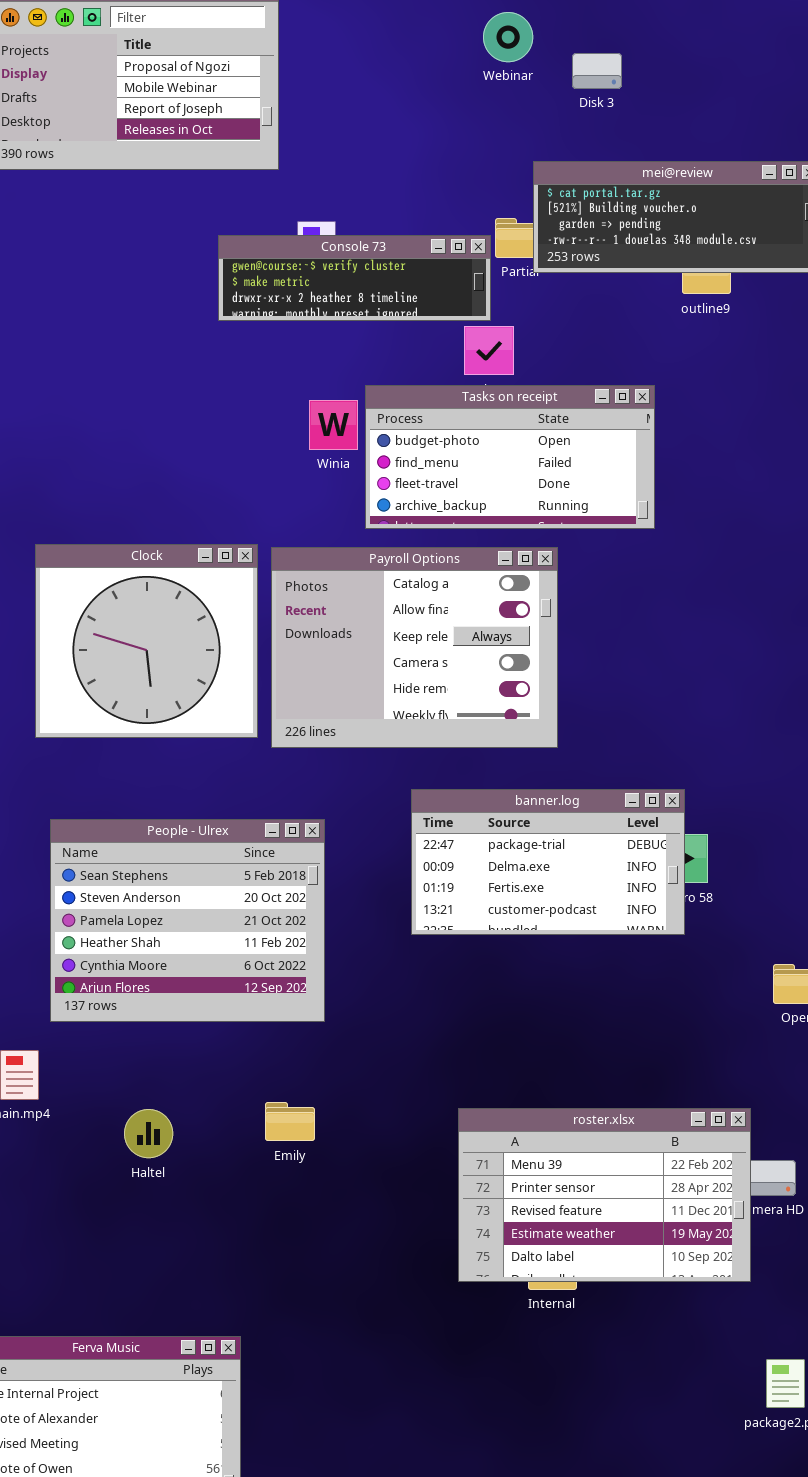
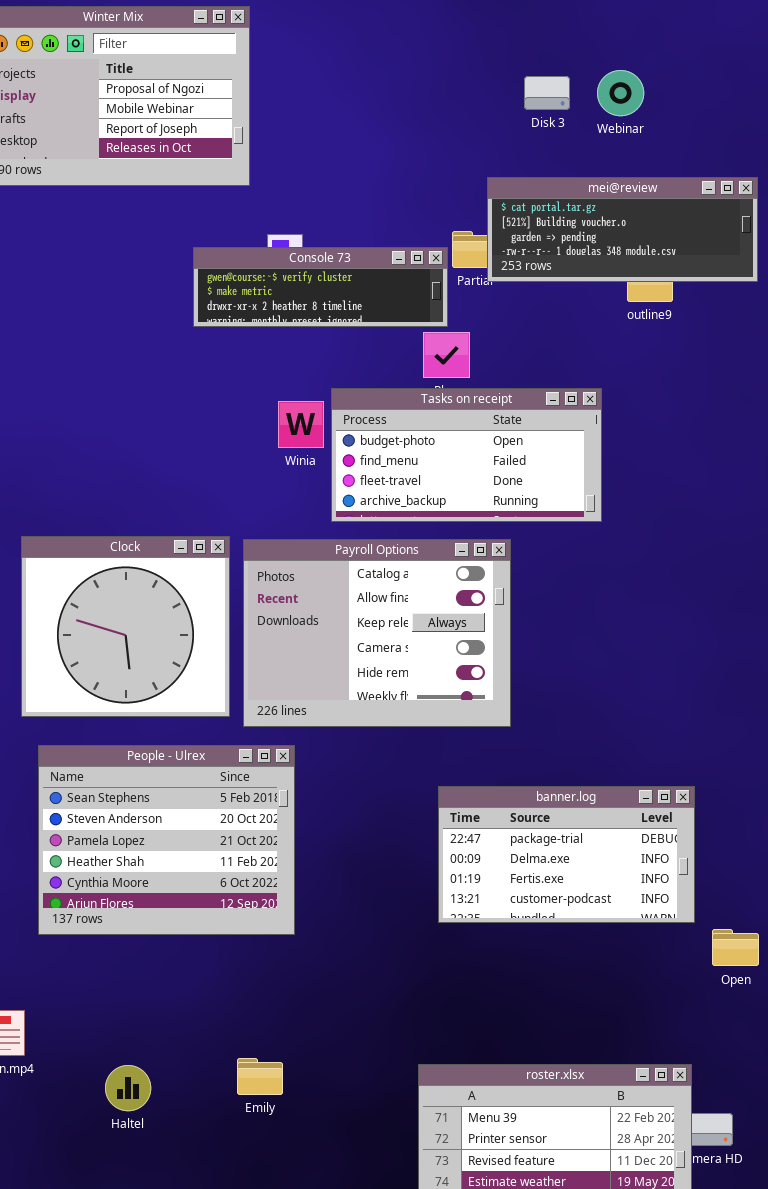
Webinar: [483,12,533,62] -> [597,70,644,116], moved
banner.log: [411,789,685,935] -> [438,786,695,923], moved
People - Ulrex: [50,819,325,1022] -> [38,745,295,935], moved

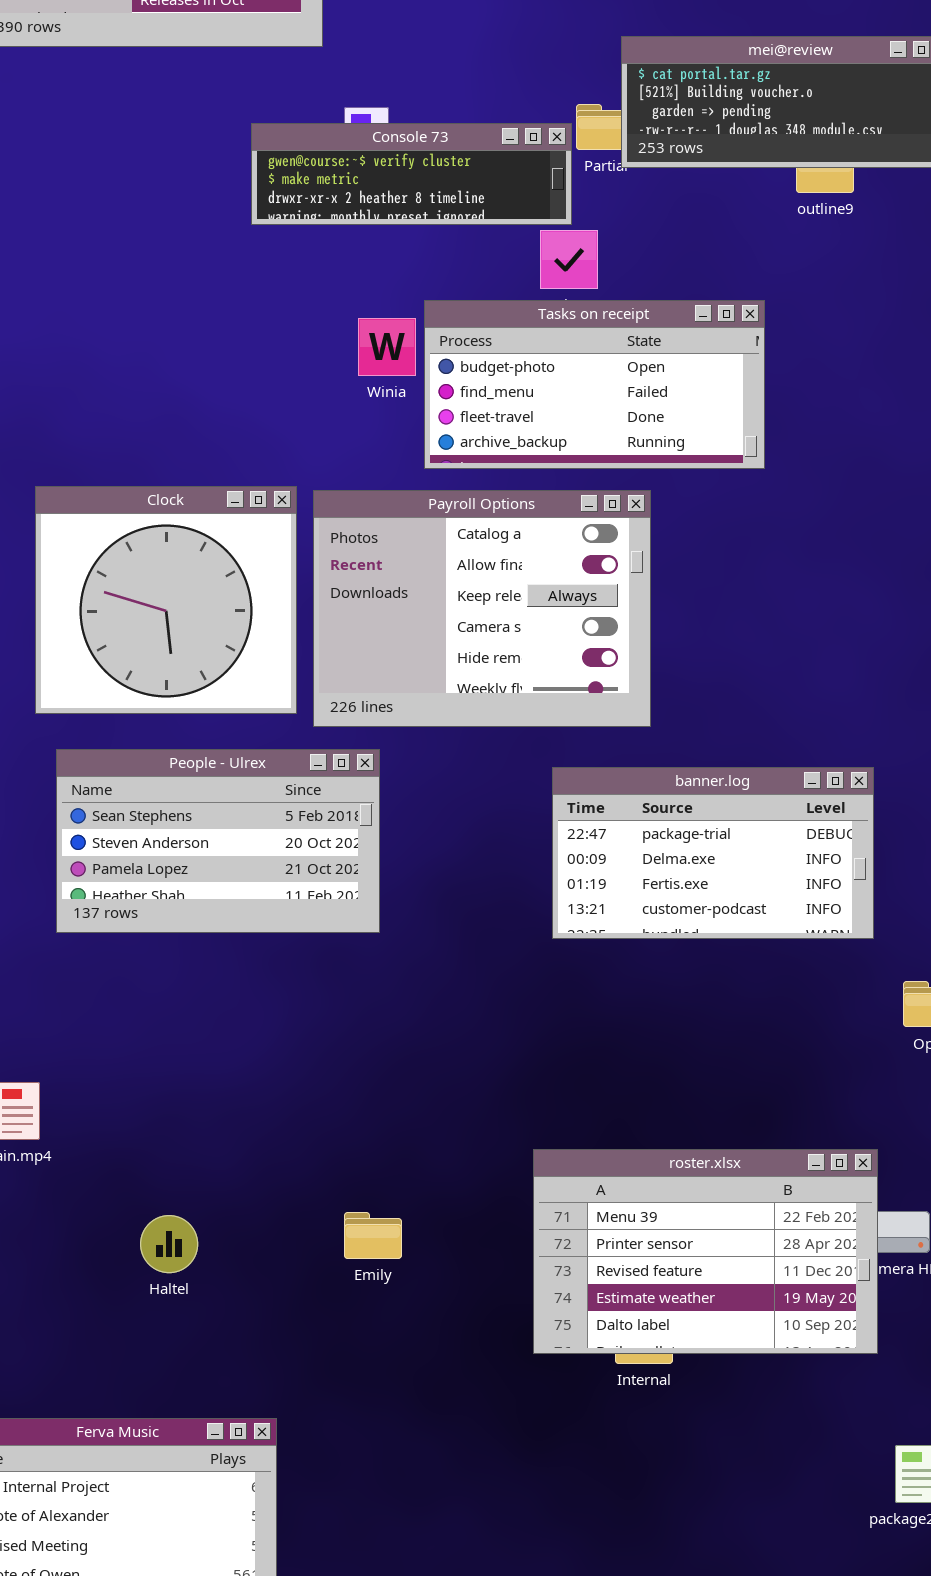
People - Ulrex: [38,745,295,935] -> [56,749,380,933], resized
banner.log: [438,786,695,923] -> [552,767,874,939], moved
Emily: [237,1058,283,1095] -> [344,1212,402,1259], moved
Haltel: [105,1065,151,1111] -> [140,1215,198,1273], moved

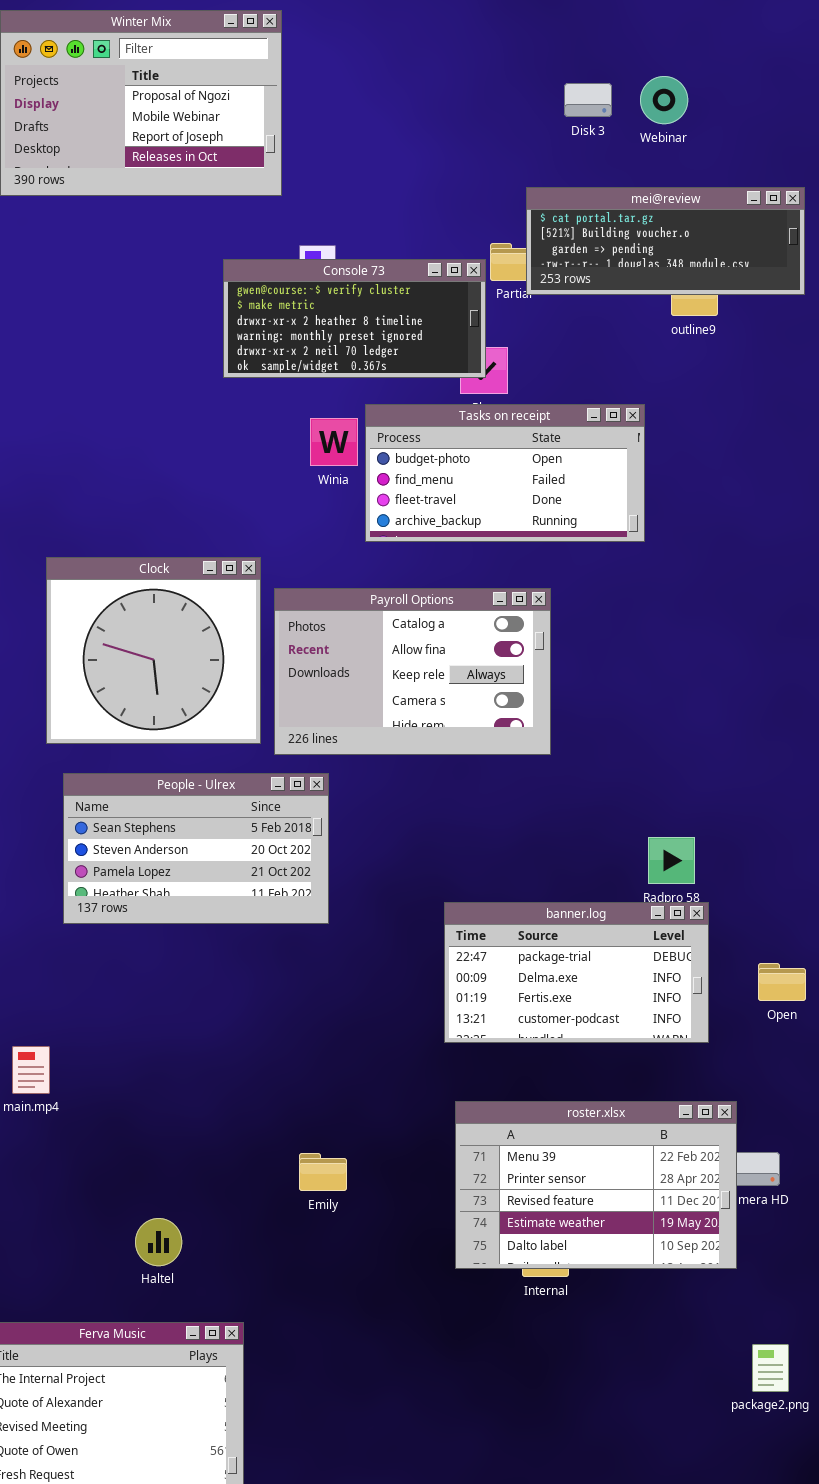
Console 73: [251,123,572,225] -> [223,259,486,378], resized
Payroll Options: [313,490,651,727] -> [274,588,551,755], resized
banner.log: [552,767,874,939] -> [444,902,709,1043], moved
Haltel: [140,1215,198,1273] -> [135,1218,182,1266], moved

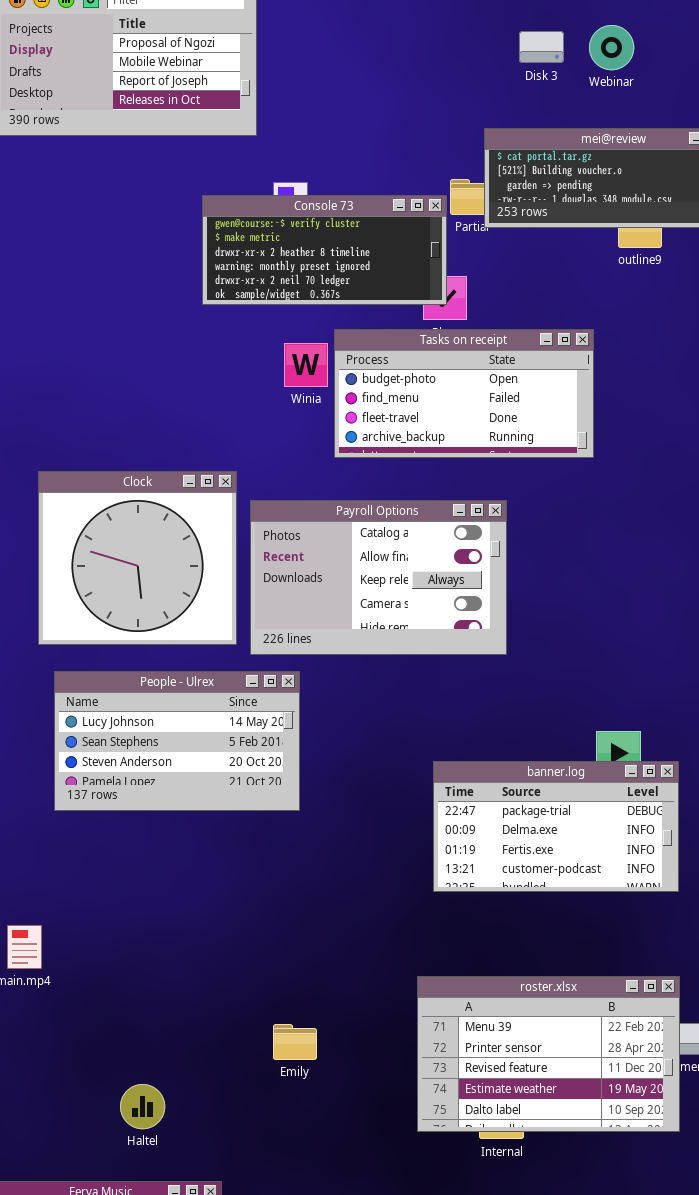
People - Ulrex: [63,773,329,924] -> [54,671,300,811], scrolled up 1 row
banner.log: [444,902,709,1043] -> [433,761,679,892], moved

